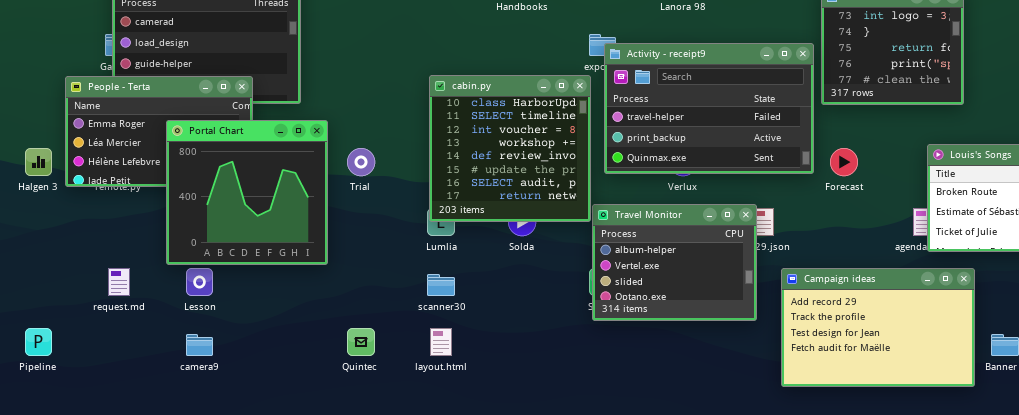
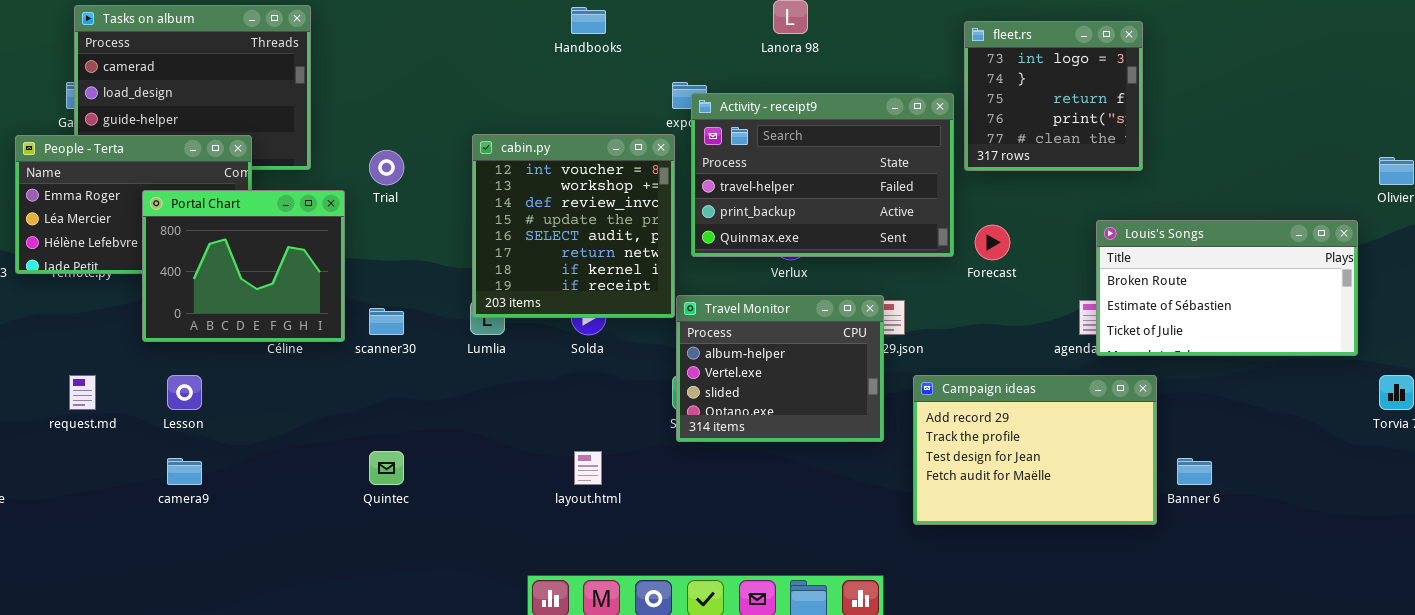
cabin.py: [429,75,591,222] -> [472,134,675,318], scrolled down 2 rows
Portal Chart: [166,120,328,265] -> [142,190,345,342], resized
Trial: [347,148,375,176] -> [369,150,404,185], moved
scanner30: [427,274,455,296] -> [369,308,404,335], moved
layout.html: [430,328,452,356] -> [574,451,602,485], moved

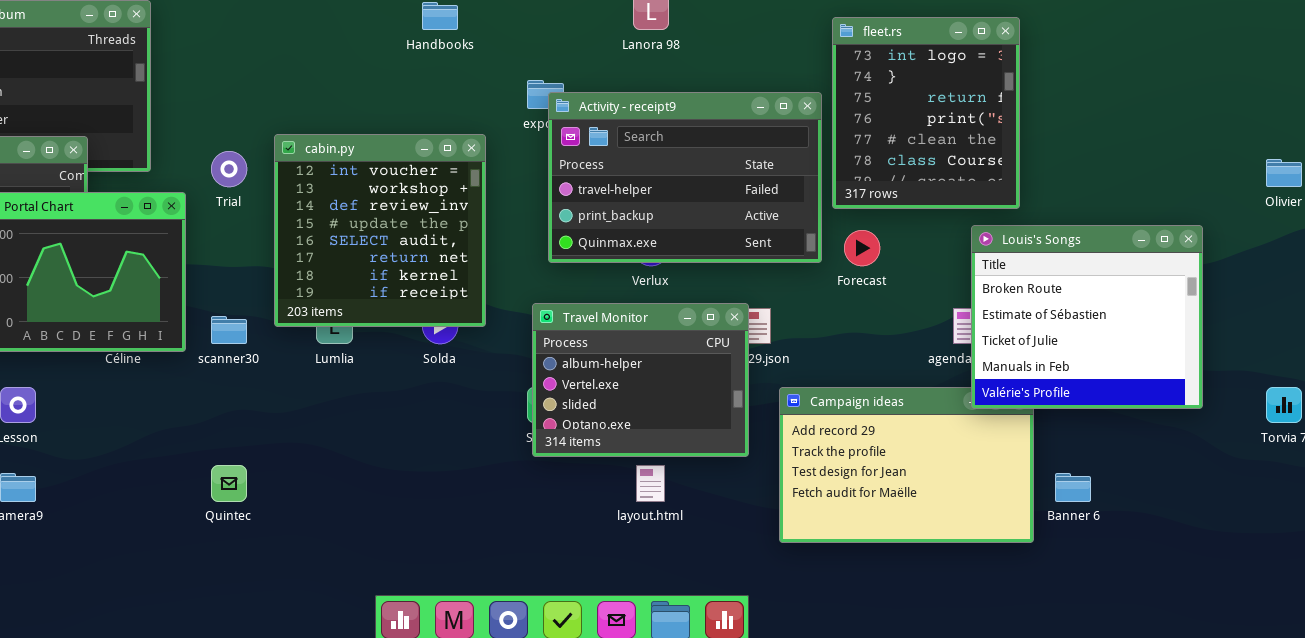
fleet.rs: [964,21,1143,171] -> [832,17,1020,209], resized
cabin.py: [472,134,675,318] -> [274,134,486,327], moved
Louis's Songs: [1096,220,1358,356] -> [971,225,1203,409], resized
layout.html: [574,451,602,485] -> [636,465,665,502], moved

